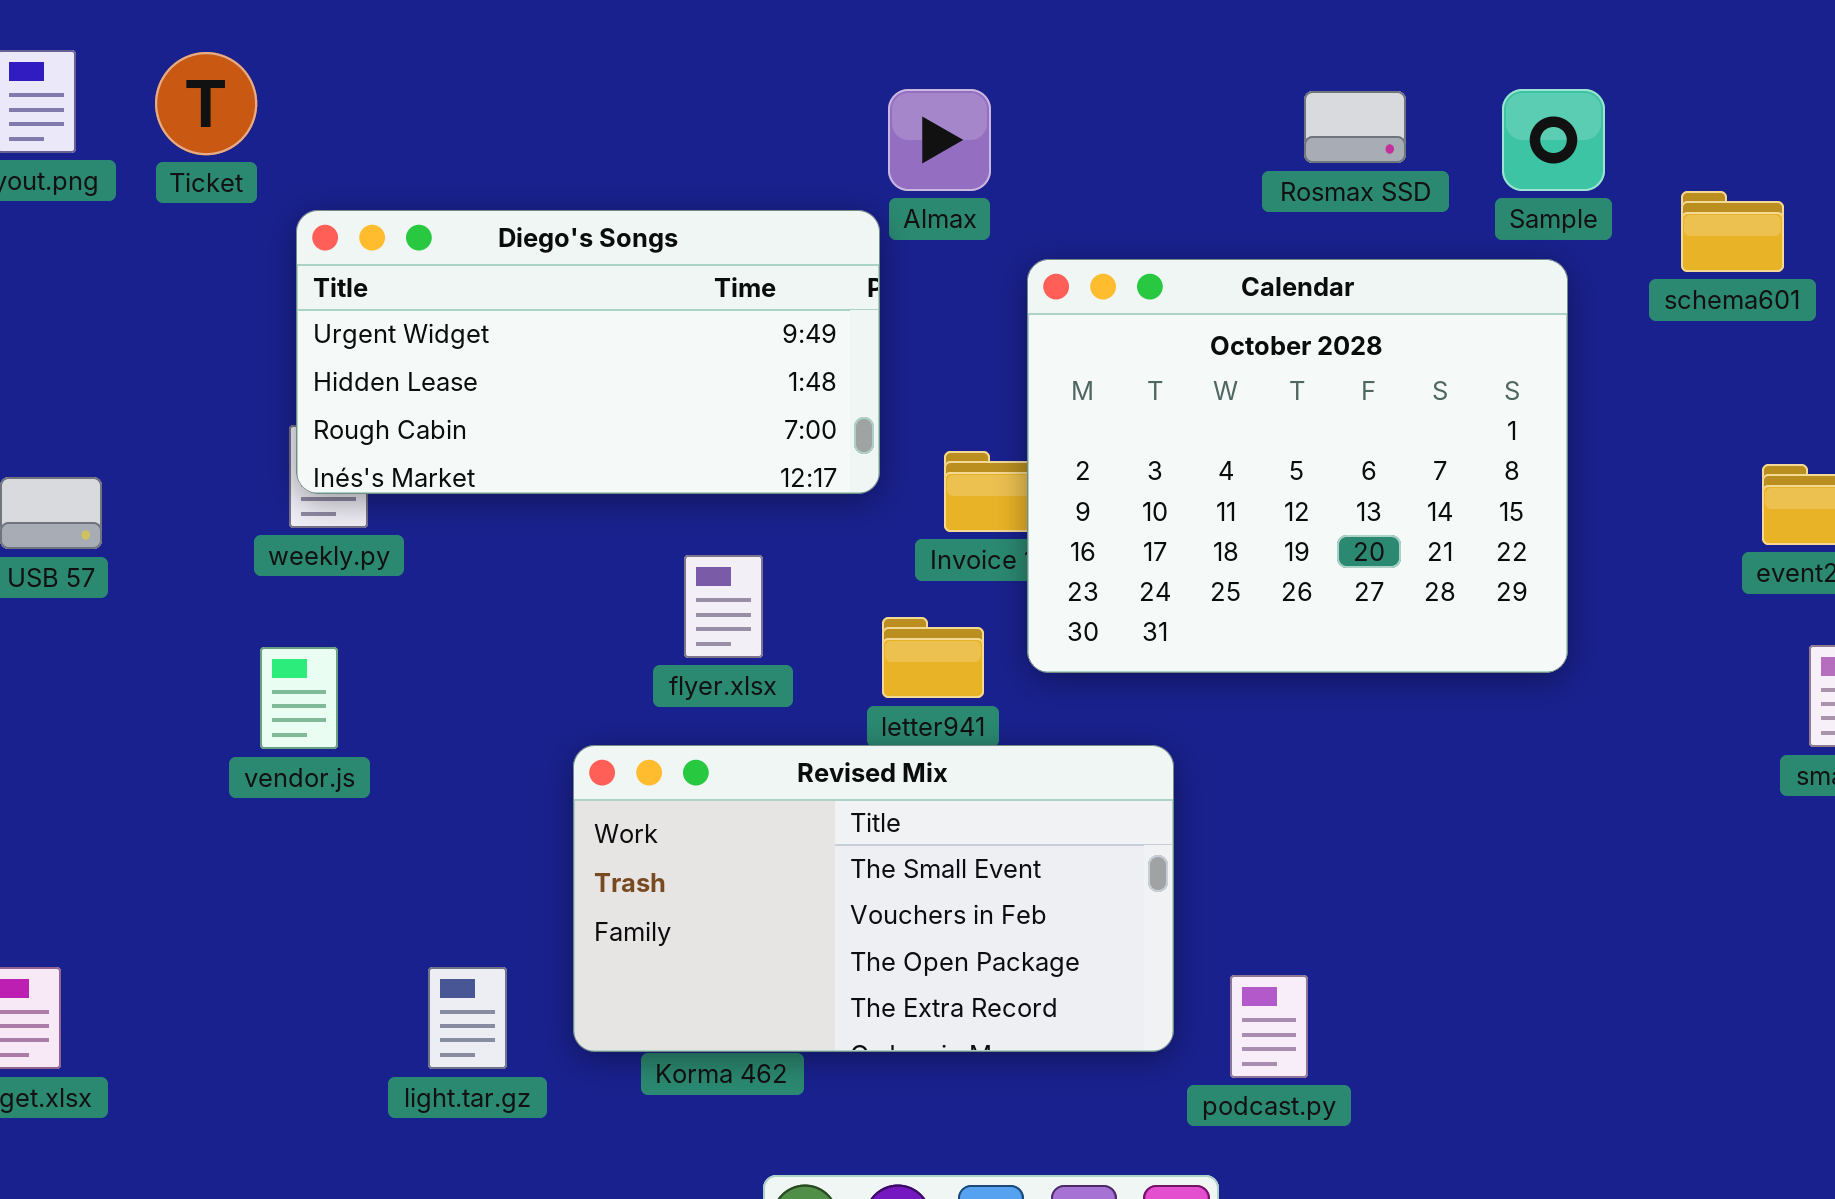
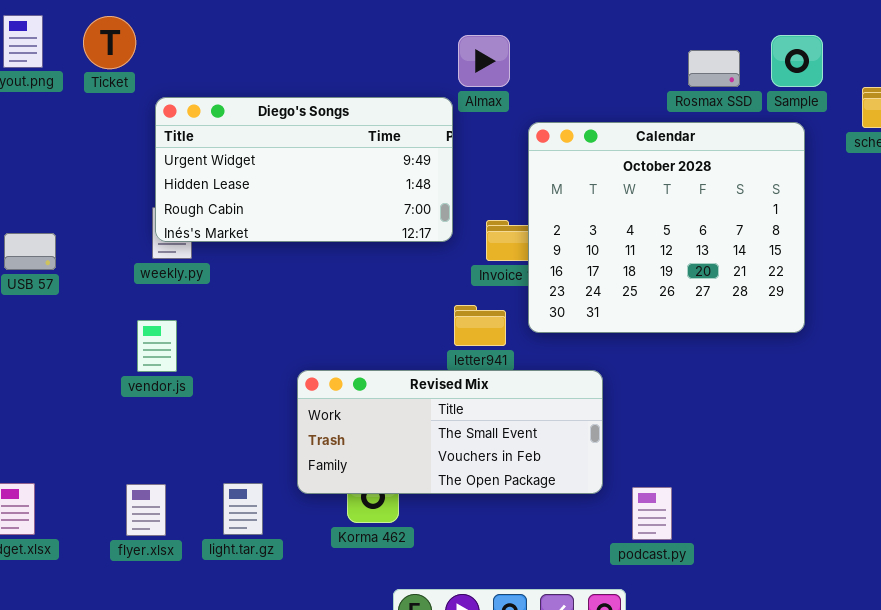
Rosmax SSD: [1304,91,1406,163] -> [688,50,740,87], moved
flyer.xlsx: [684,555,763,658] -> [126,484,166,536], moved
Revised Mix: [573,745,1174,1052] -> [297,370,603,494], resized

